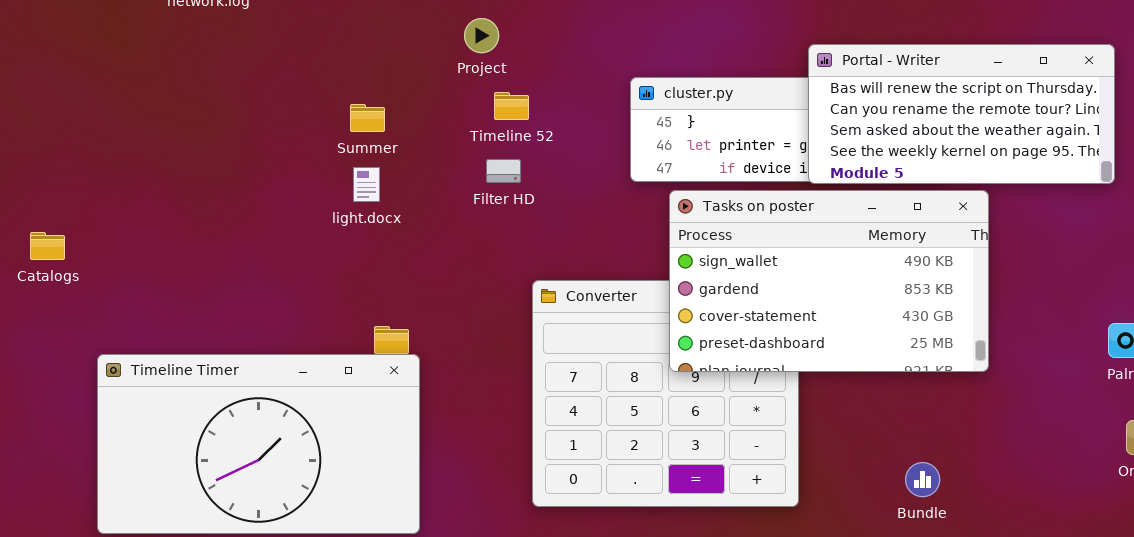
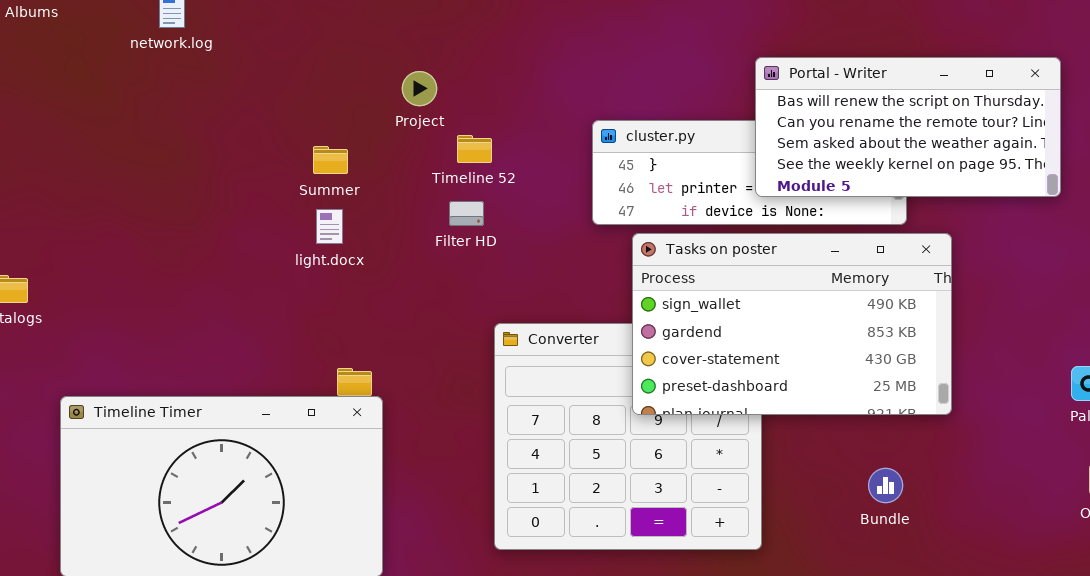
Project: [464,18,499,53] -> [402,71,437,106], moved
Portal - Writer: [808,44,1115,184] -> [755,57,1061,197], moved
Bundle: [905,462,940,497] -> [868,468,903,503], moved

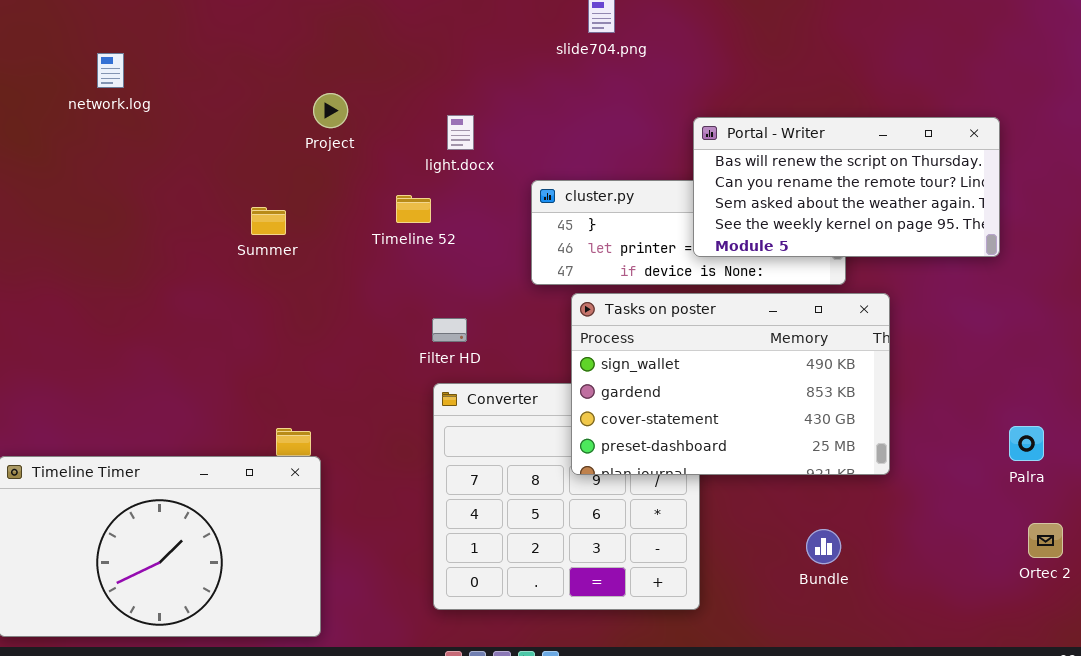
Project: [402,71,437,106] -> [313,93,348,128], moved
Filter HD: [449,201,484,226] -> [432,318,467,342], moved
light.docx: [316,209,343,244] -> [447,115,474,150], moved

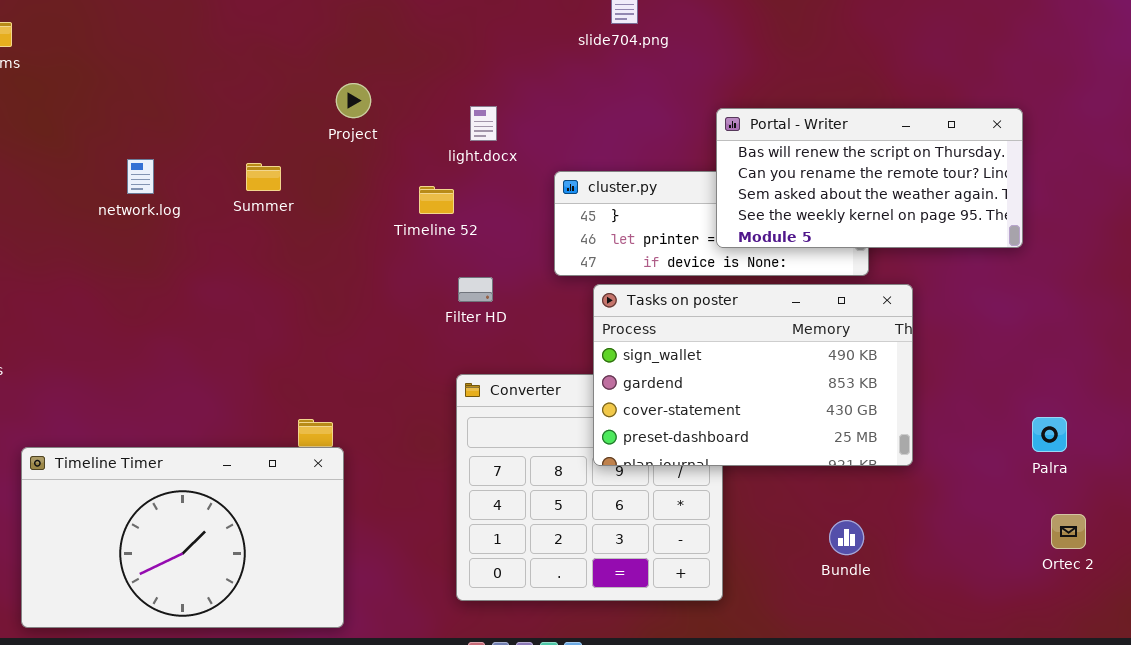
network.log: [97,53,124,88] -> [127,159,154,194], moved
Summer: [251,207,286,235] -> [246,163,281,191], moved
Filter HD: [432,318,467,342] -> [458,277,493,302], moved

